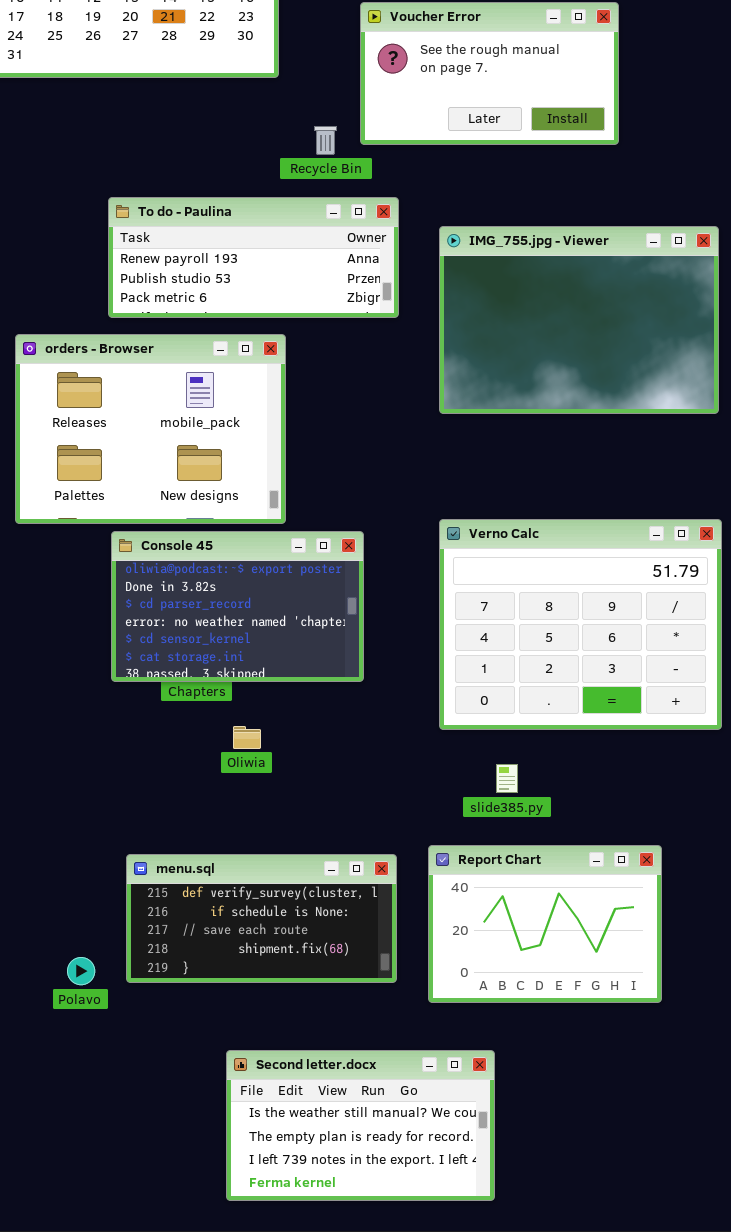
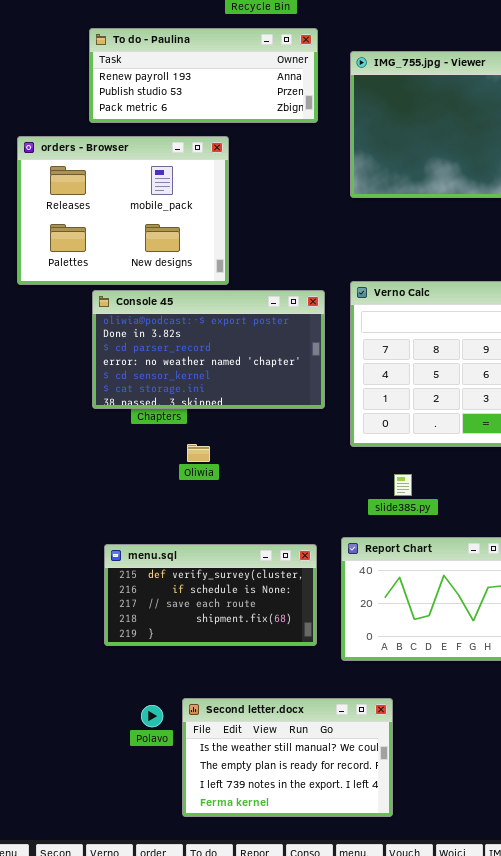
Console 45: [111,531,364,682] -> [92,290,325,409], resized
Polavo: [67,957,95,985] -> [141,705,163,727], moved

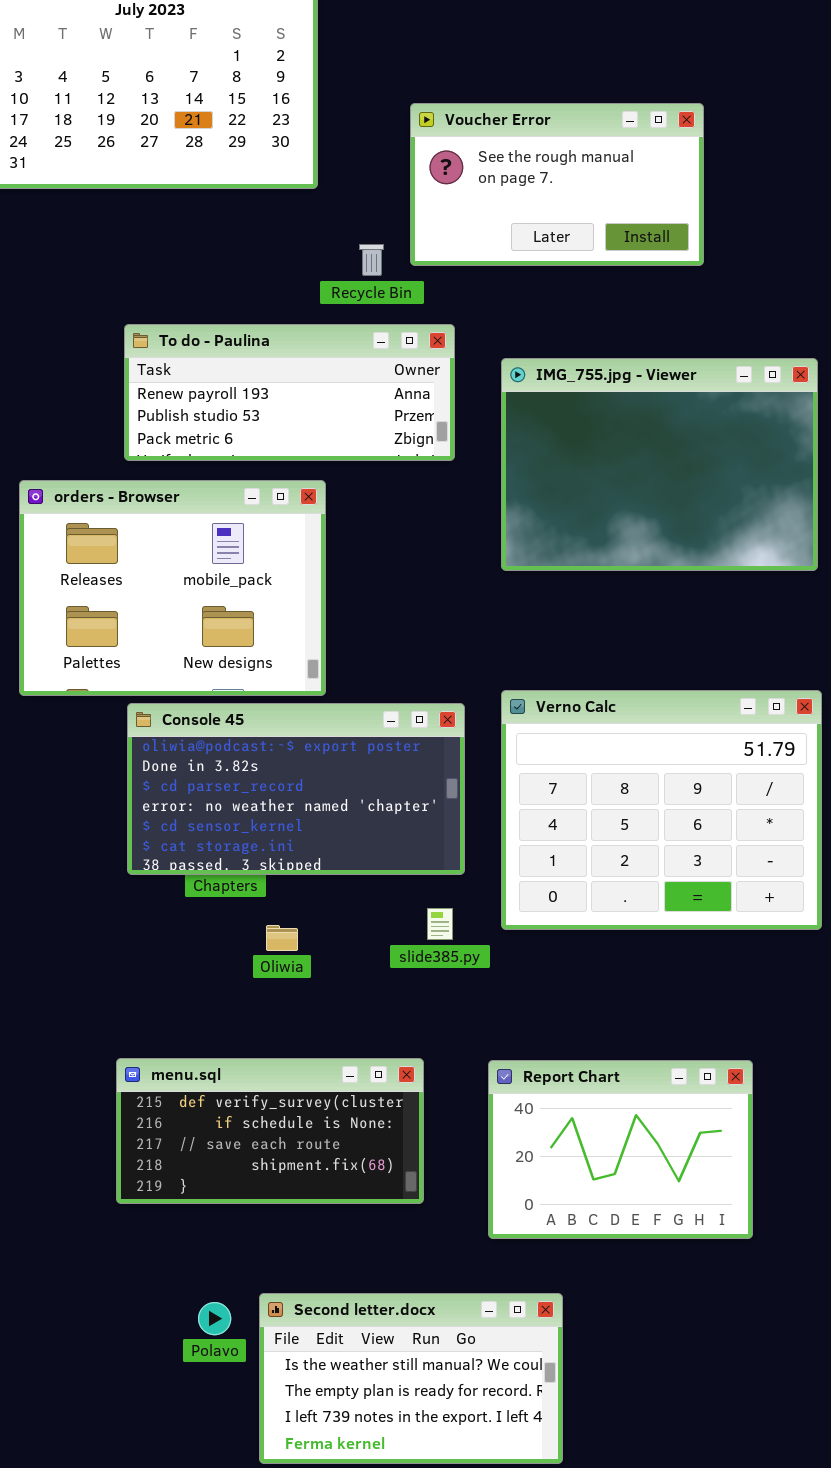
slide385.py: [394,474,412,496] -> [427,908,453,940], moved
menu.sql: [104,544,317,646] -> [116,1058,424,1204], moved

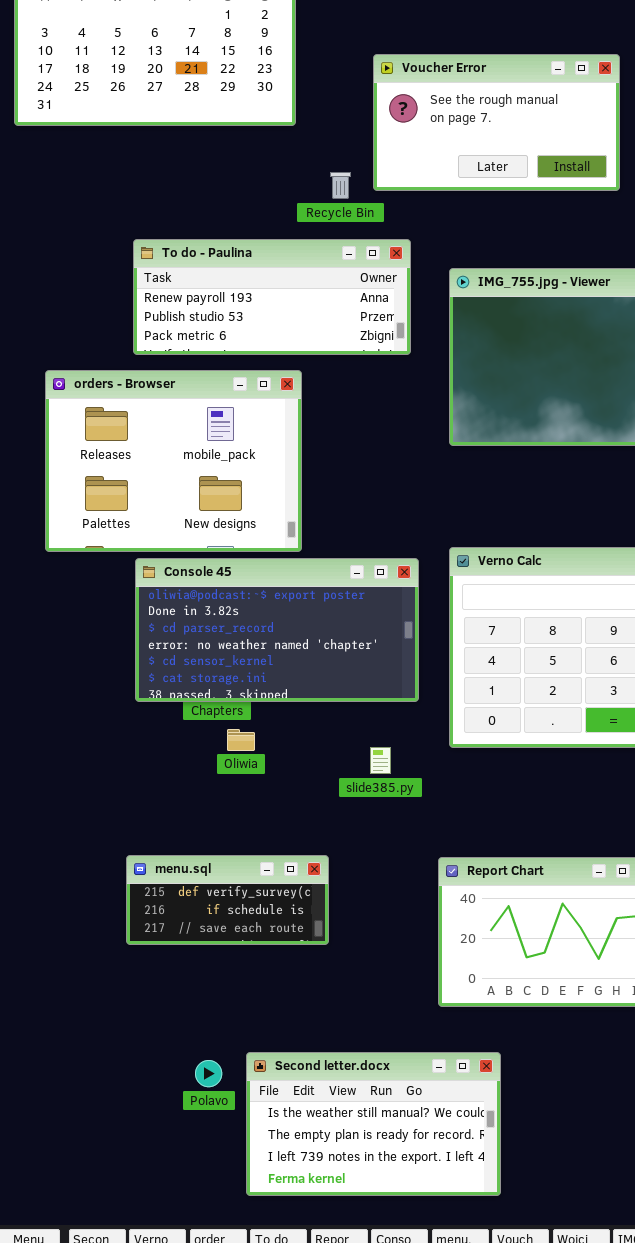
slide385.py: [427,908,453,940] -> [370,747,391,774], moved
Oliwia: [266,925,298,951] -> [227,729,255,751], moved
menu.sql: [116,1058,424,1204] -> [126,855,329,945], resized

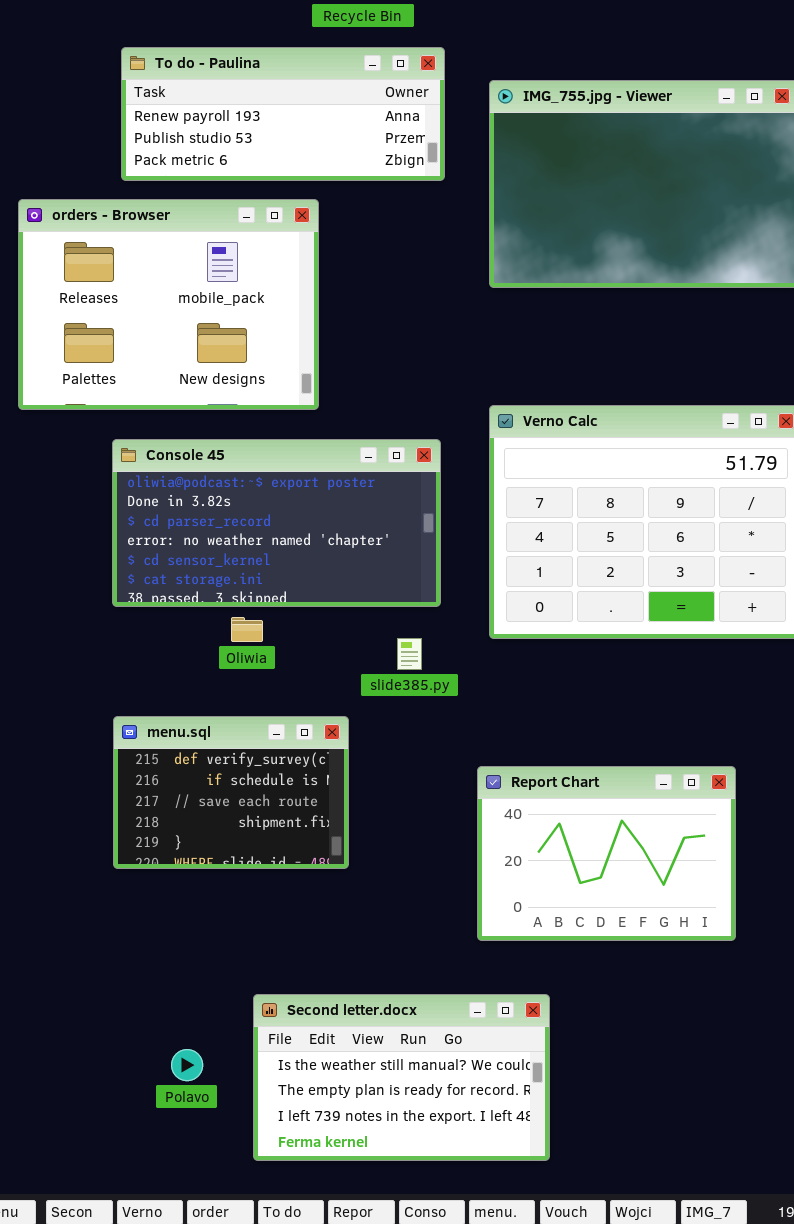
Console 45: [135,558,419,702] -> [112,439,441,607], moved
menu.sql: [126,855,329,945] -> [113,716,349,869], resized
Polavo: [195,1060,222,1087] -> [171,1049,203,1081], moved

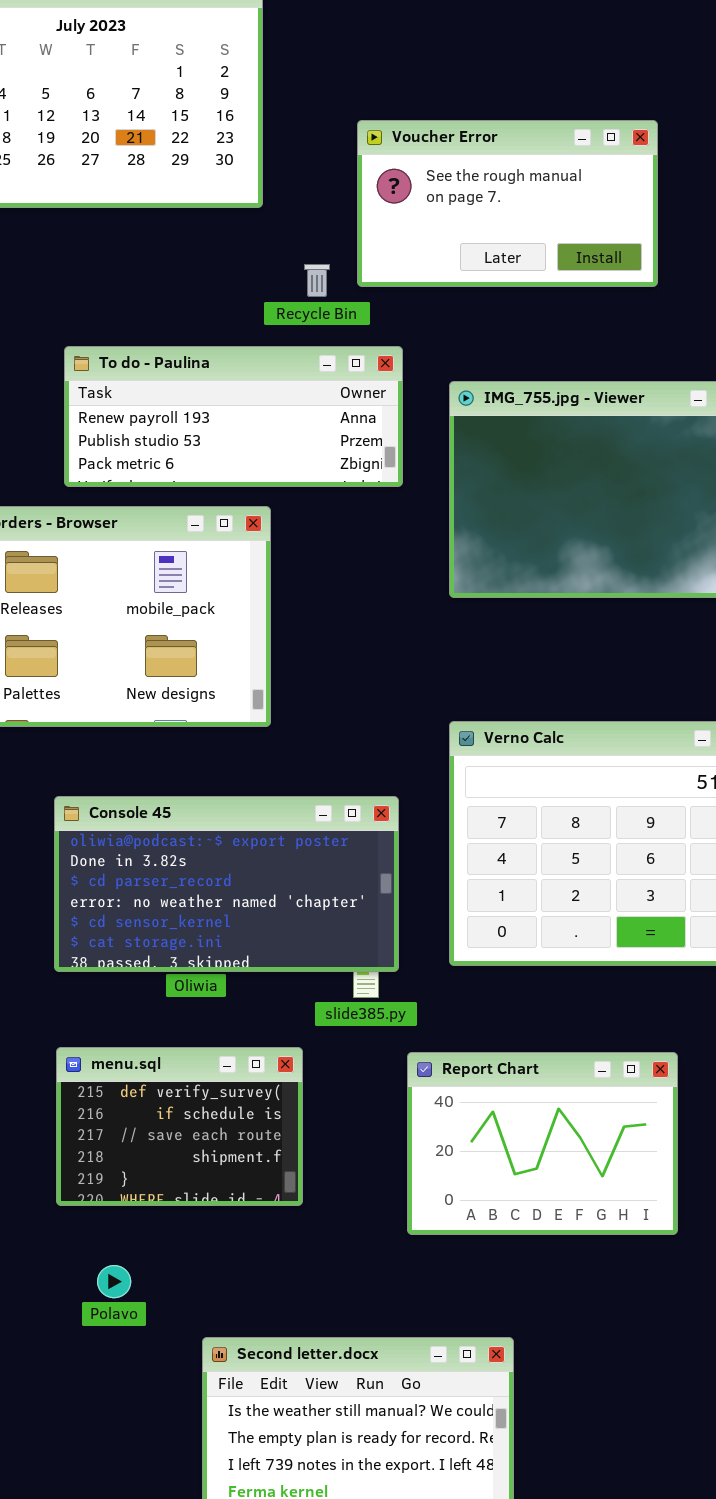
Console 45: [112,439,441,607] -> [54,796,399,972], moved
Report Chart: [477,766,736,941] -> [407,1052,678,1235], moved
Polavo: [171,1049,203,1081] -> [97,1265,131,1298], moved

